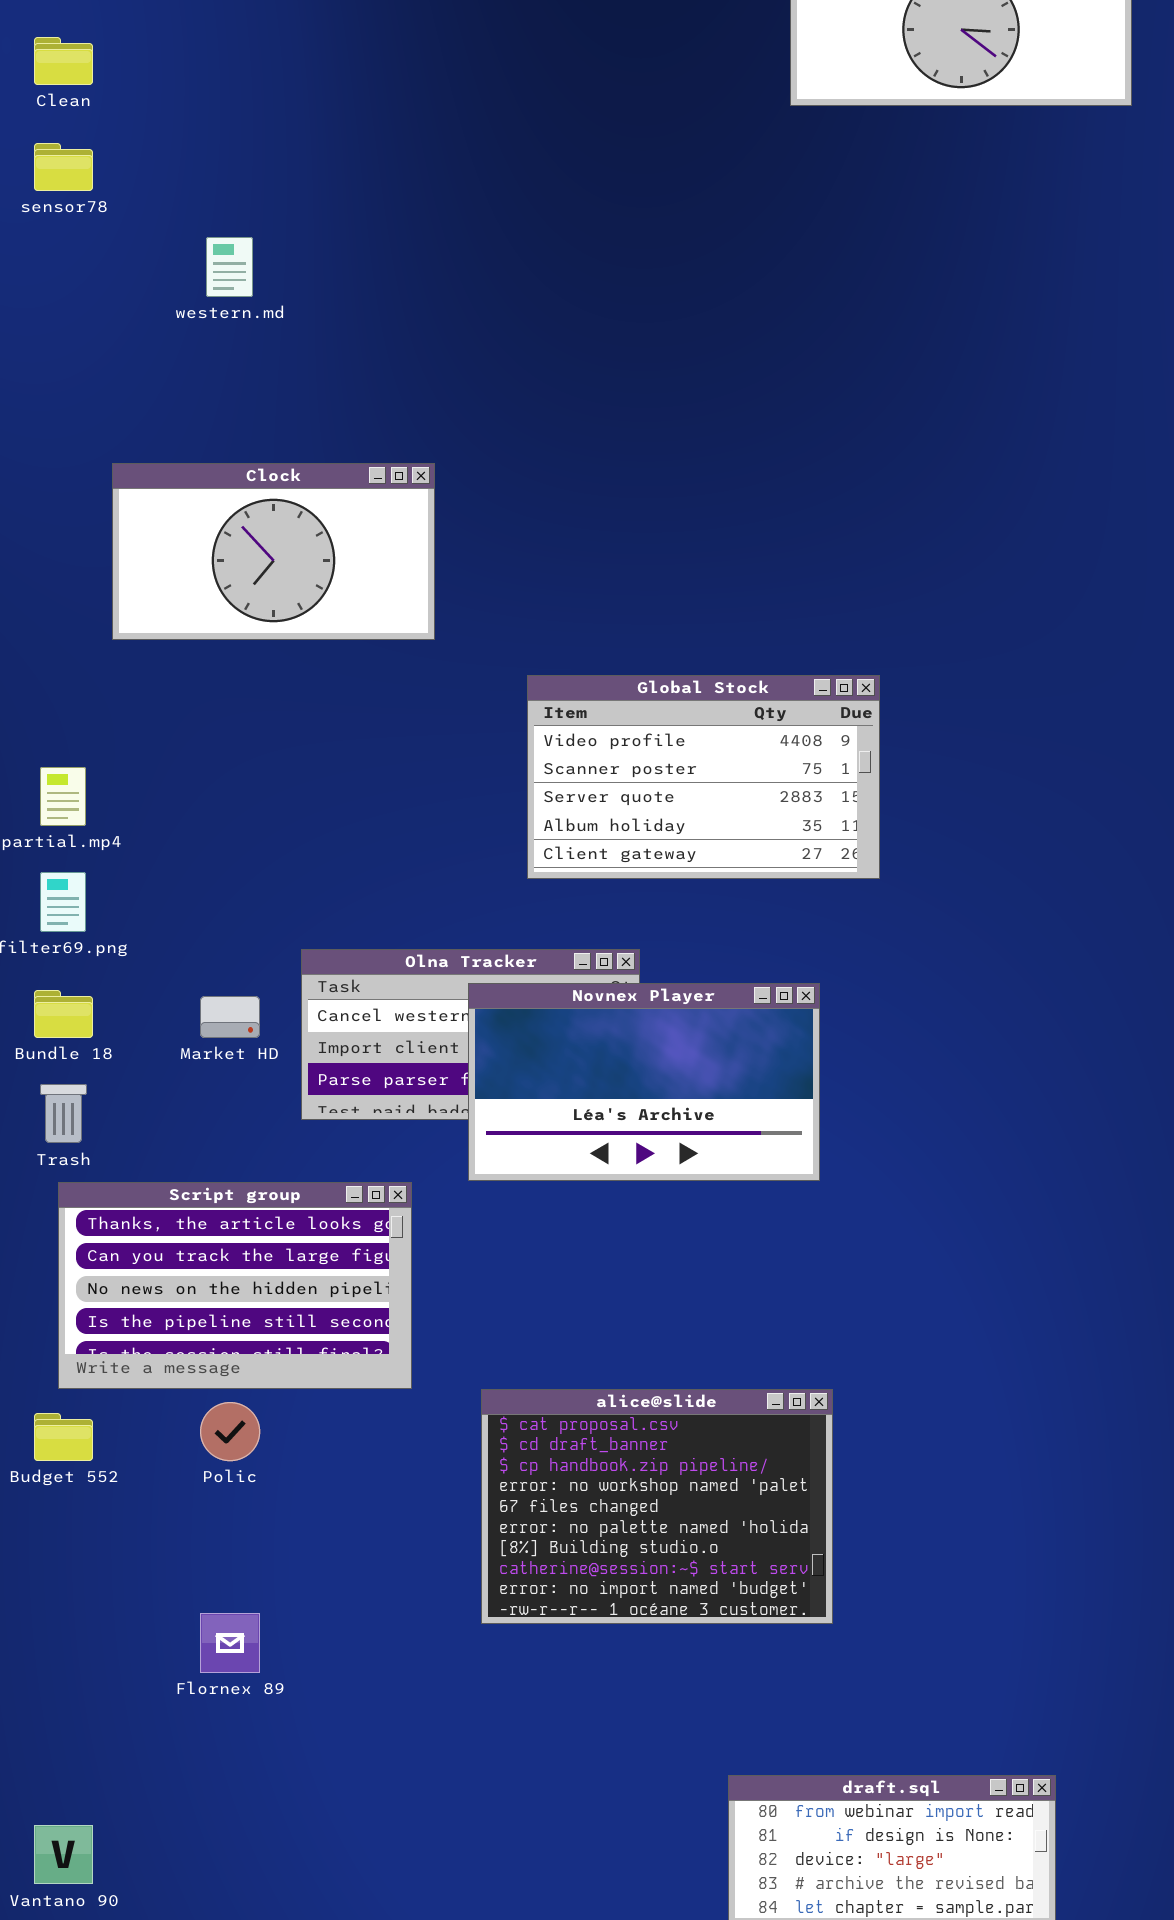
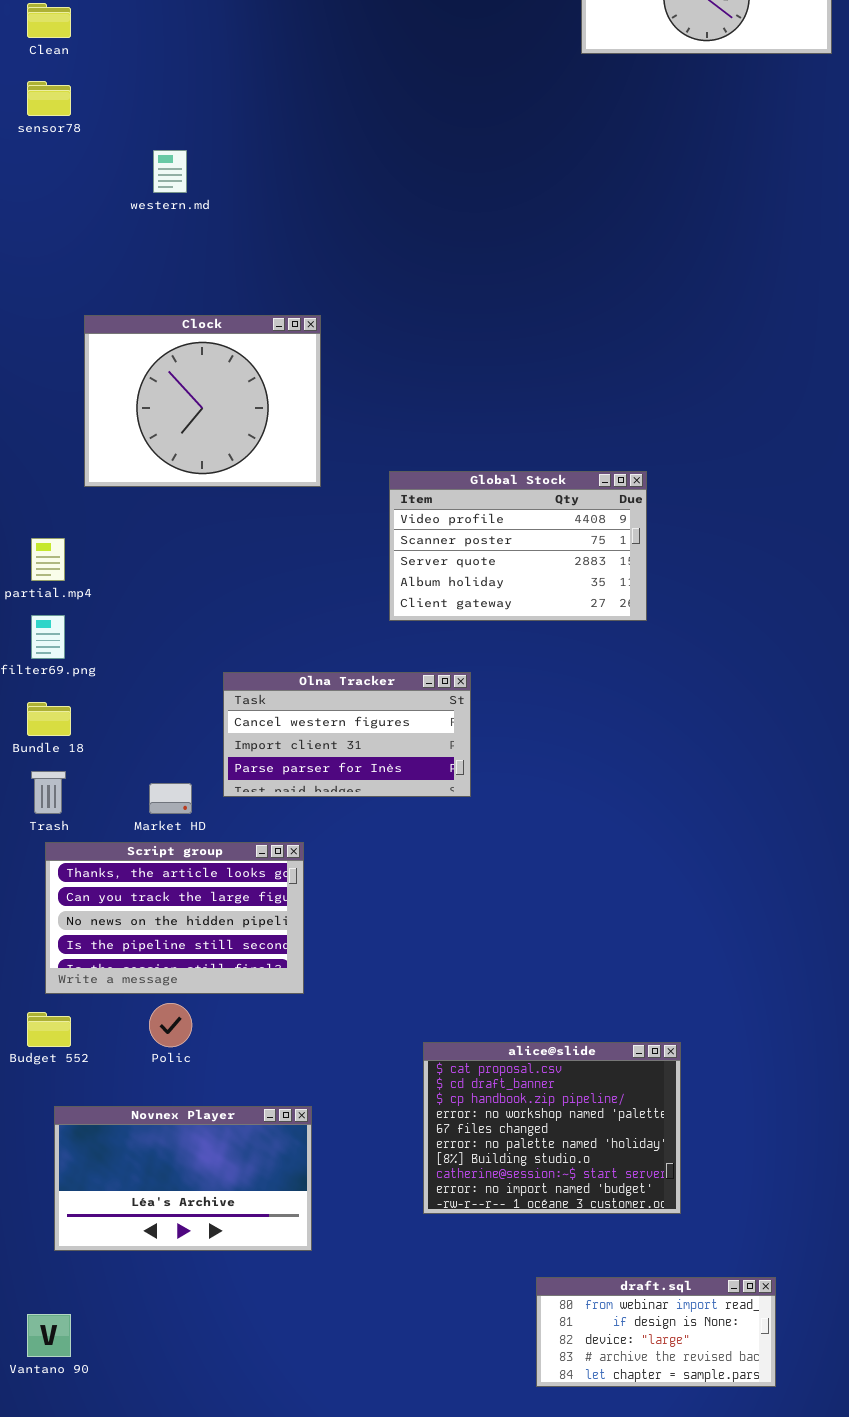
Clock: [112,463,435,640] -> [84,315,321,487], resized
Novnex Player: [468,983,820,1181] -> [54,1106,312,1251], moved
Market HD: [200,996,260,1038] -> [149,783,192,814], moved
alice@slide: [481,1389,833,1624] -> [423,1042,681,1214], moved

